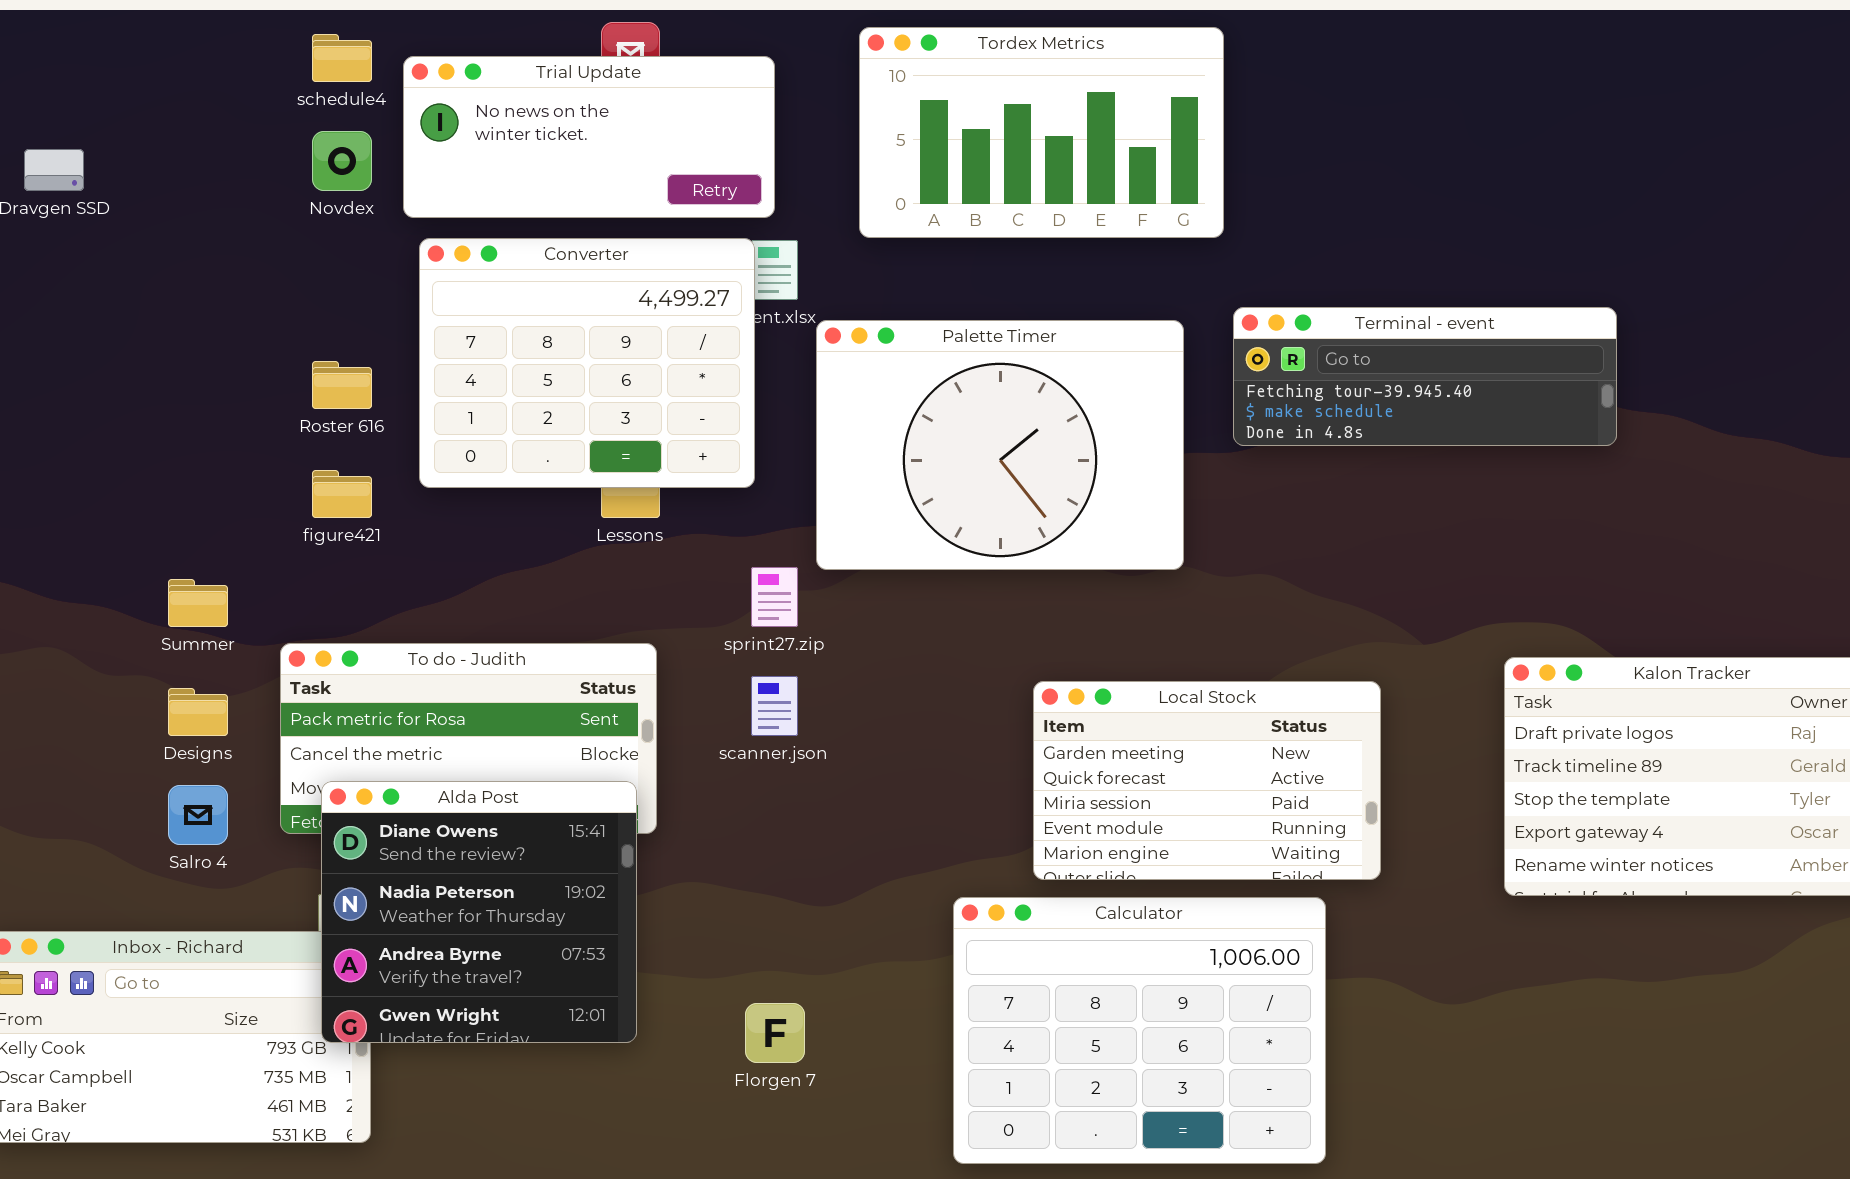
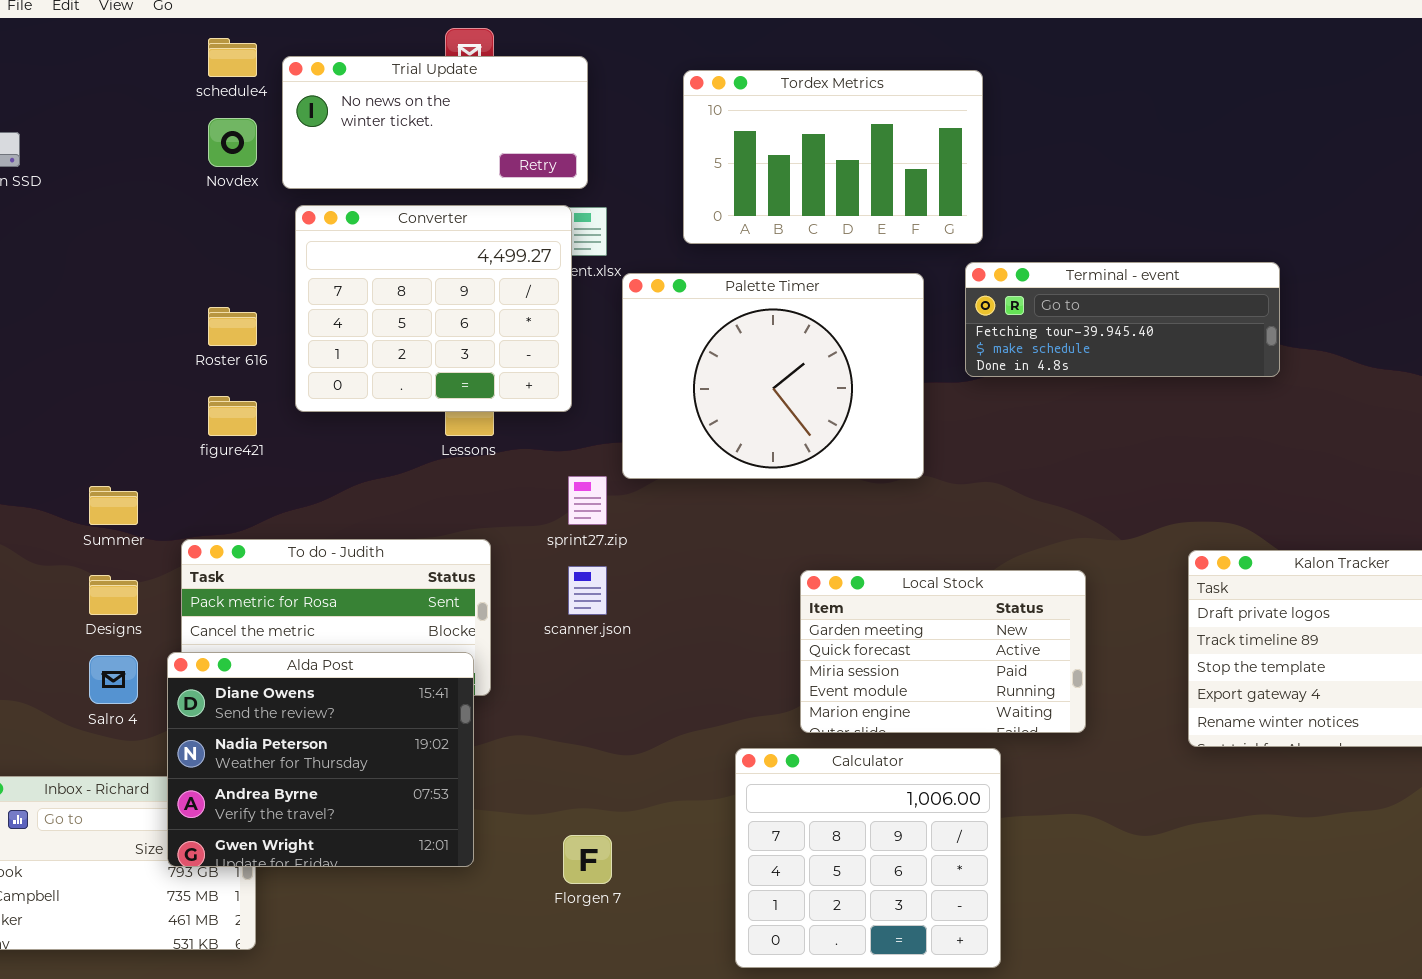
Tordex Metrics: [859,27,1224,238] -> [683,70,983,244], moved
Alda Post: [321,781,637,1043] -> [167,652,474,867], resized
Calculator: [953,897,1326,1164] -> [735,748,1001,968], resized

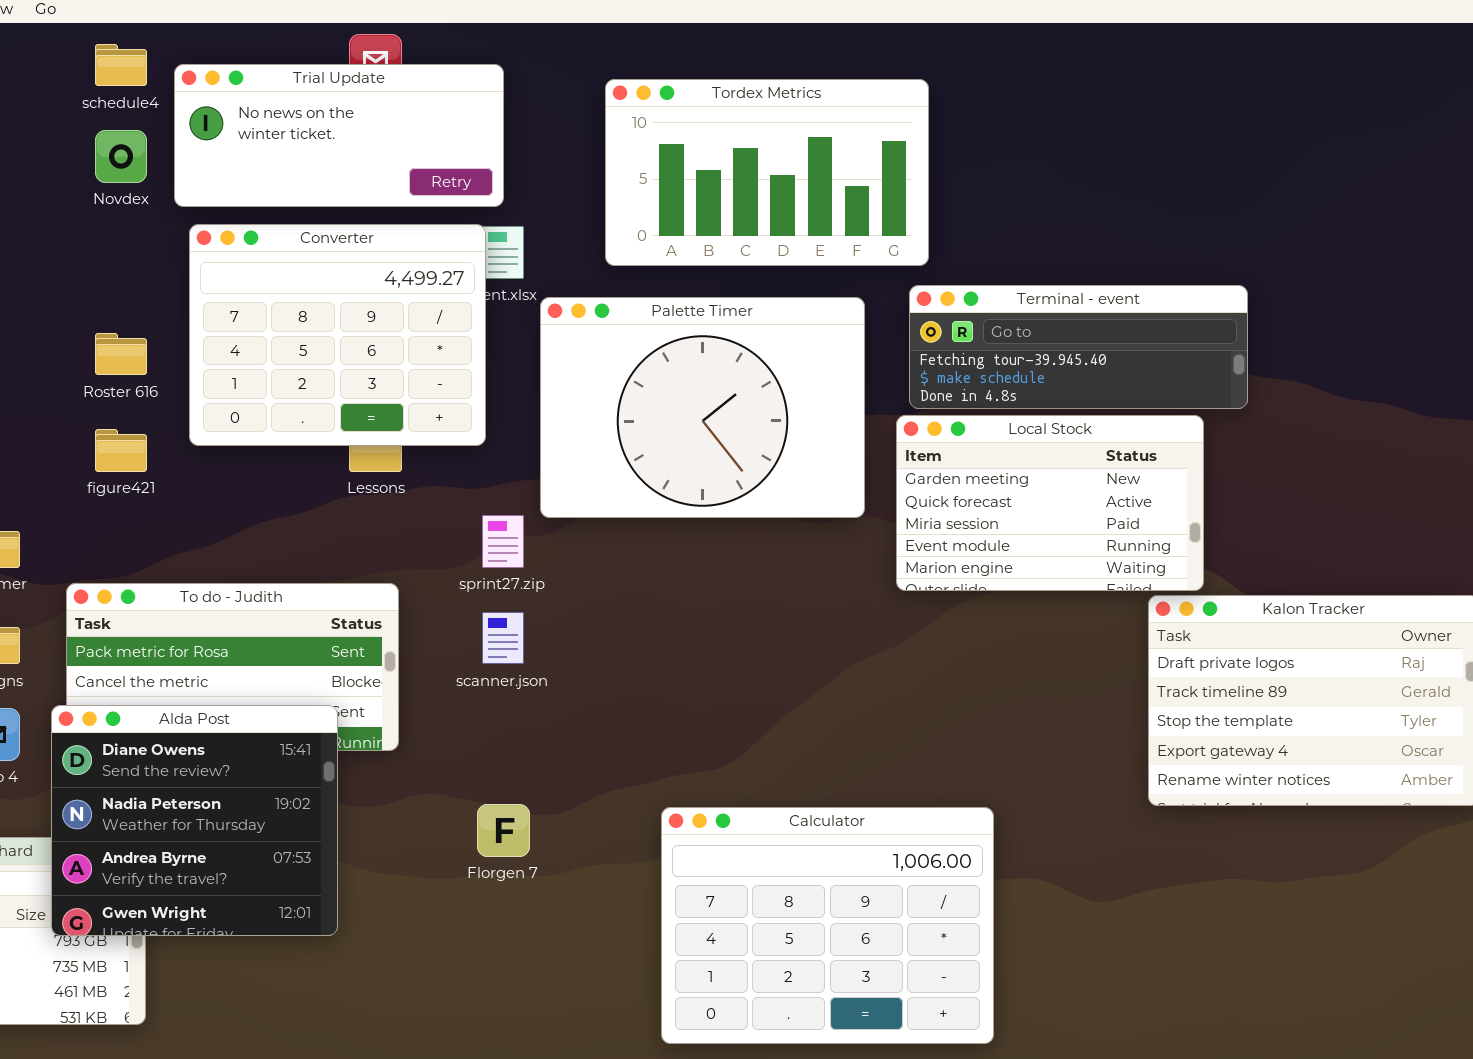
Local Stock: [800,570,1086,733] -> [896,415,1204,591], moved
Alda Post: [167,652,474,867] -> [51,705,338,936], resized
Calculator: [735,748,1001,968] -> [661,807,994,1044], resized
Florgen 7: [563,835,612,884] -> [477,804,530,857], moved

